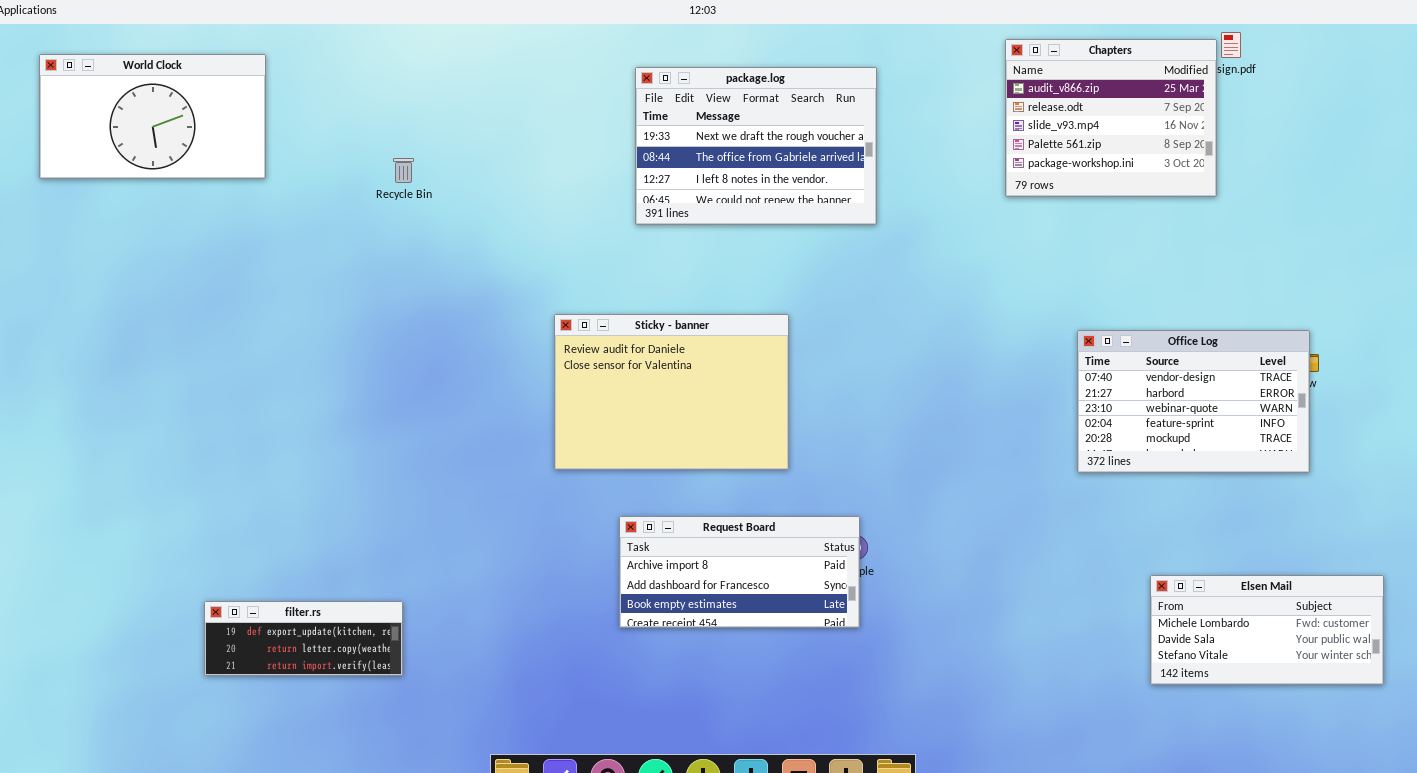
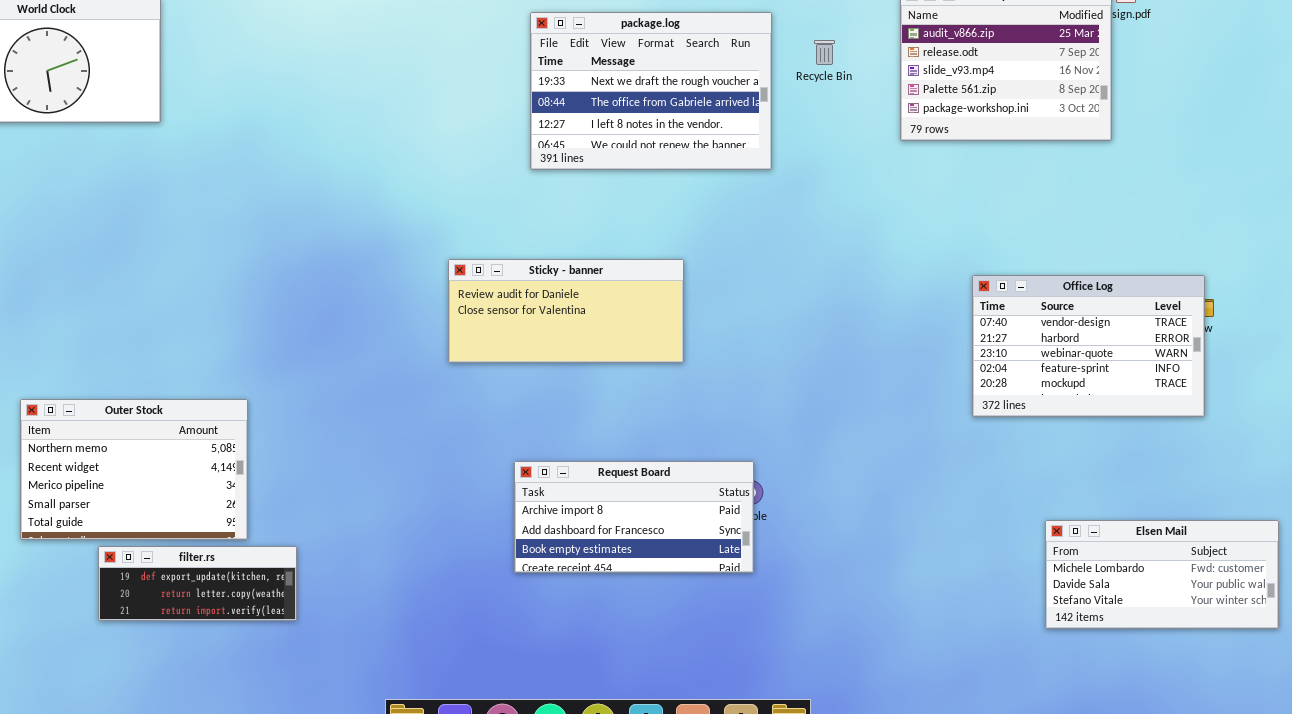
Recycle Bin: [393,158,414,183] -> [814,40,835,65], moved
Sticky - banner: [554,314,789,470] -> [448,259,684,363], resized
Outer Stock: none -> [20,399,248,540], opened

